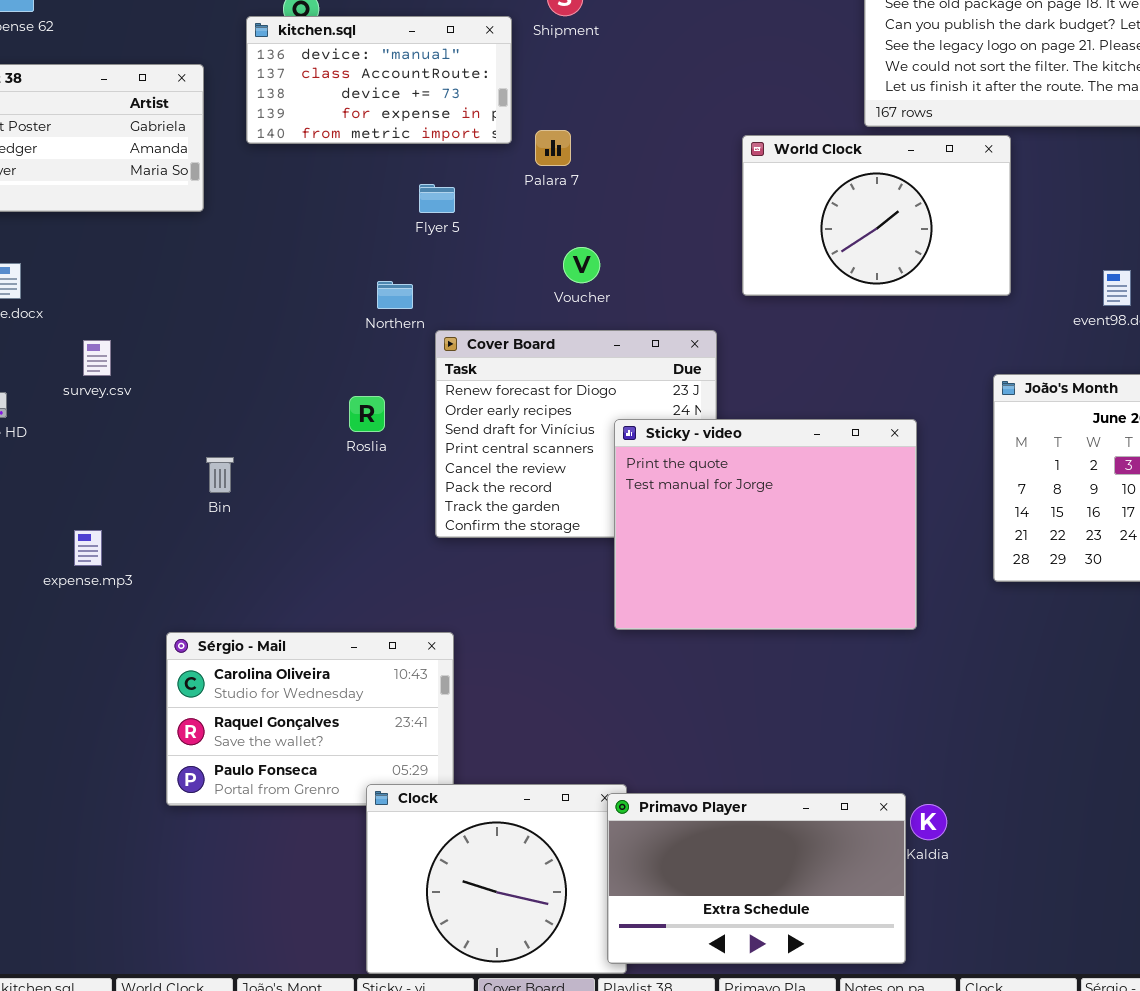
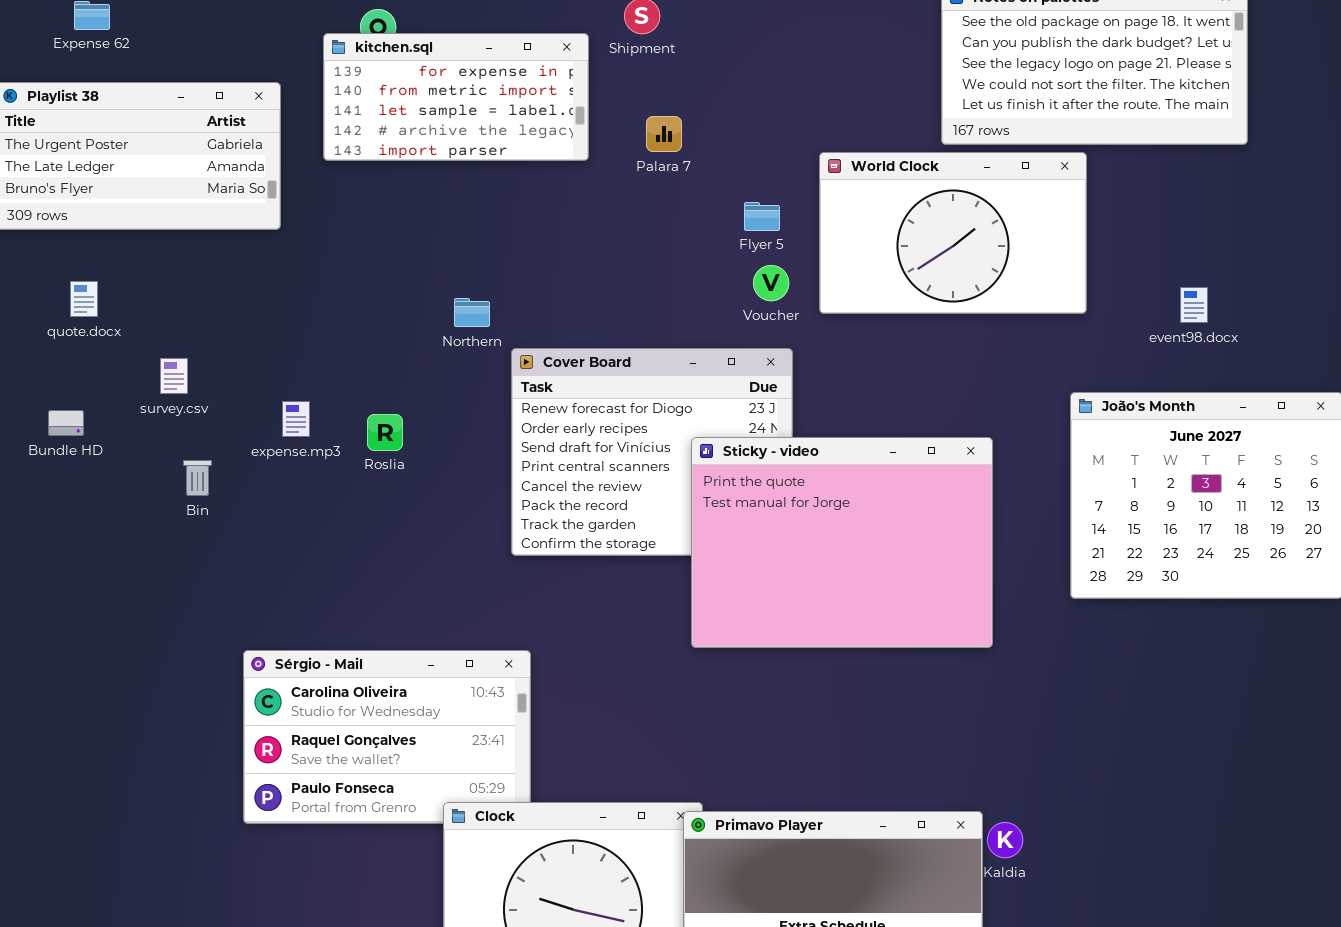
kitchen.sql: [246,16,512,144] -> [323,33,589,161], scrolled down 3 rows
Palara 7: [535,130,571,166] -> [646,116,682,152], moved
Flyer 5: [419,184,455,213] -> [744,202,780,231], moved
Voucher: [563,247,600,283] -> [753,265,789,301], moved
Roslia: [349,396,385,432] -> [367,414,403,451], moved
Bin: [206,457,234,493] -> [183,460,212,496], moved
expense.mp3: [74,530,102,566] -> [282,401,310,437], moved

